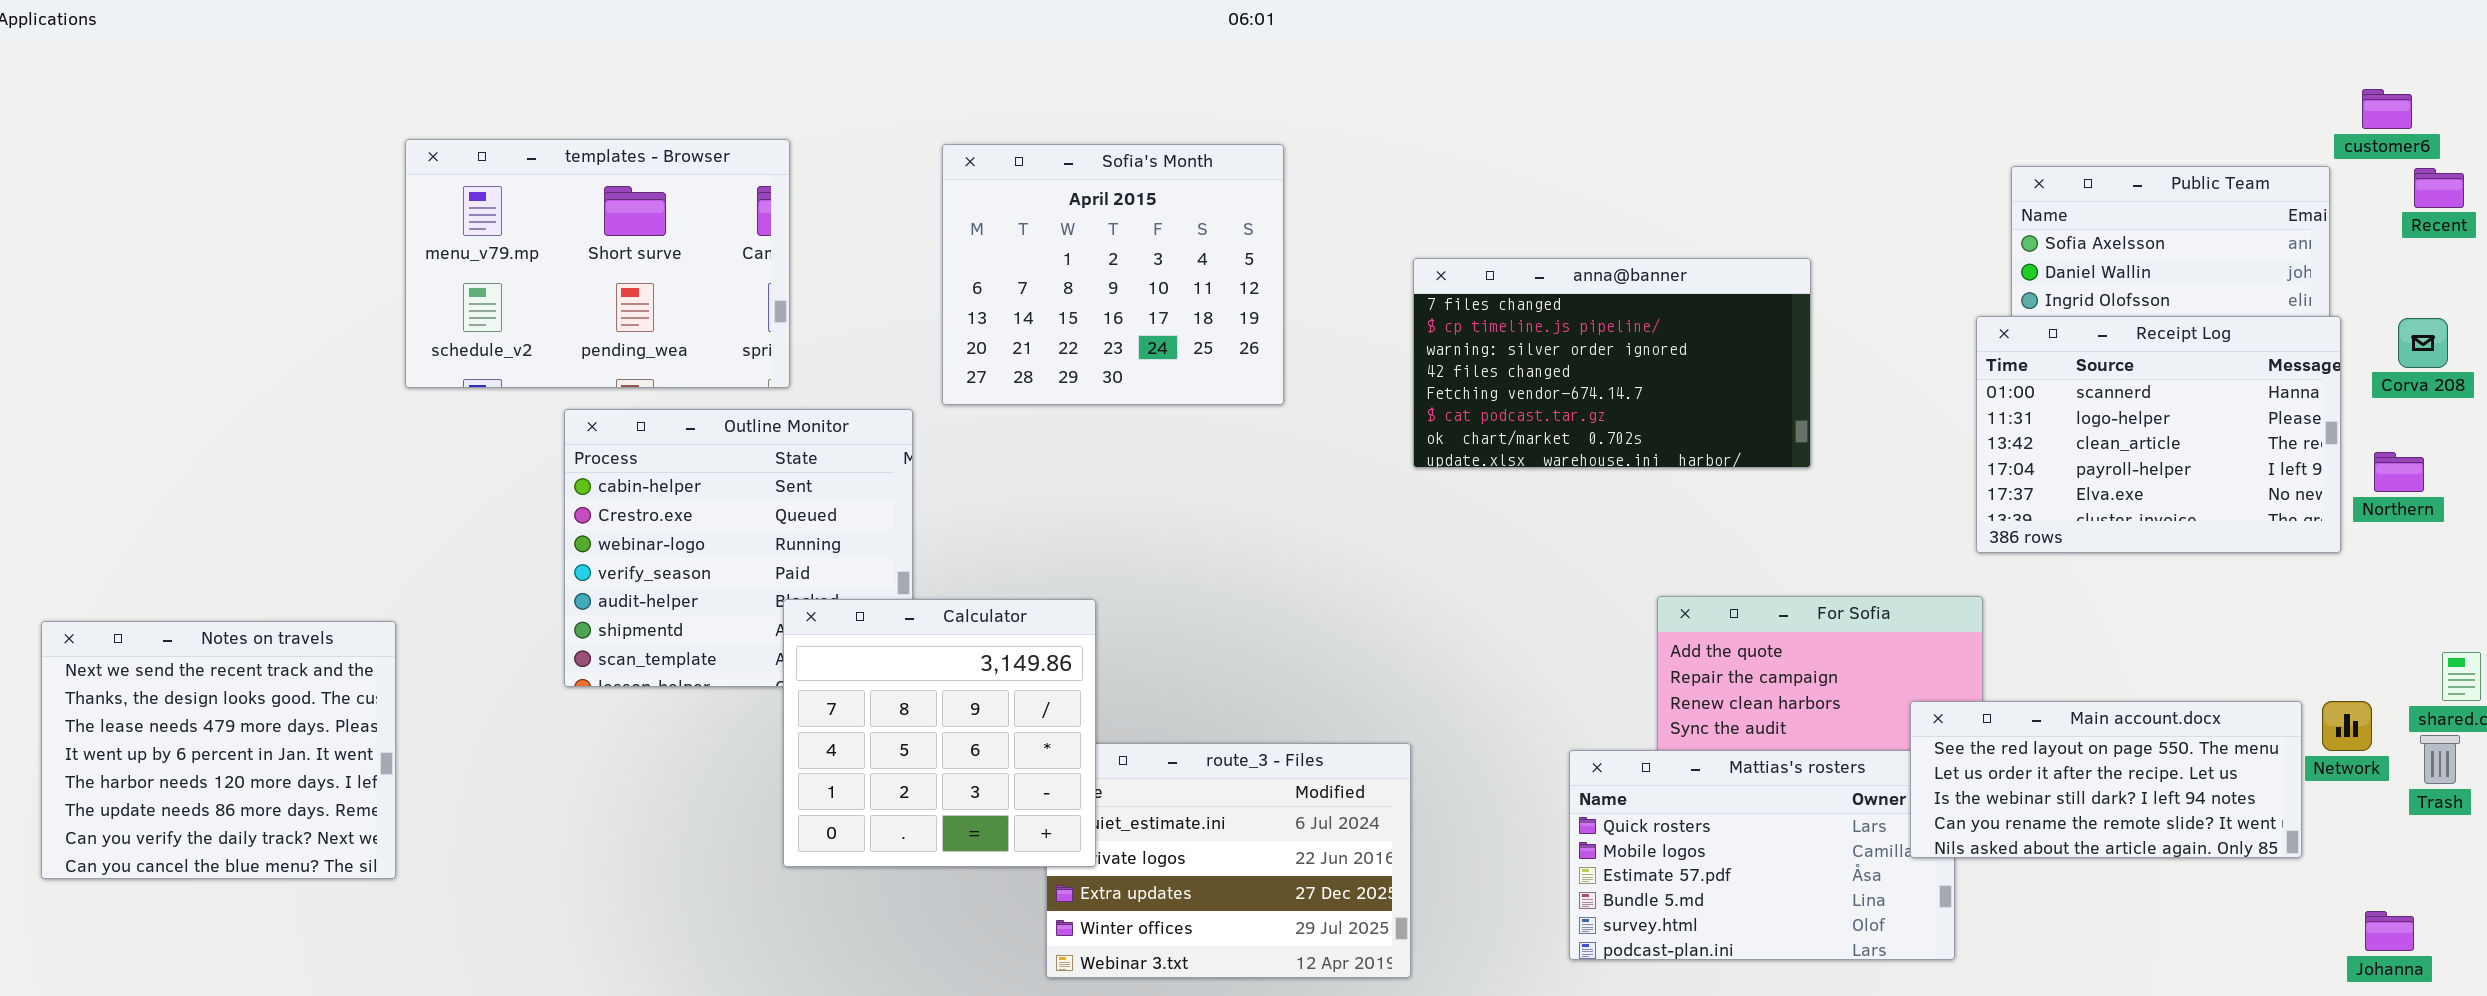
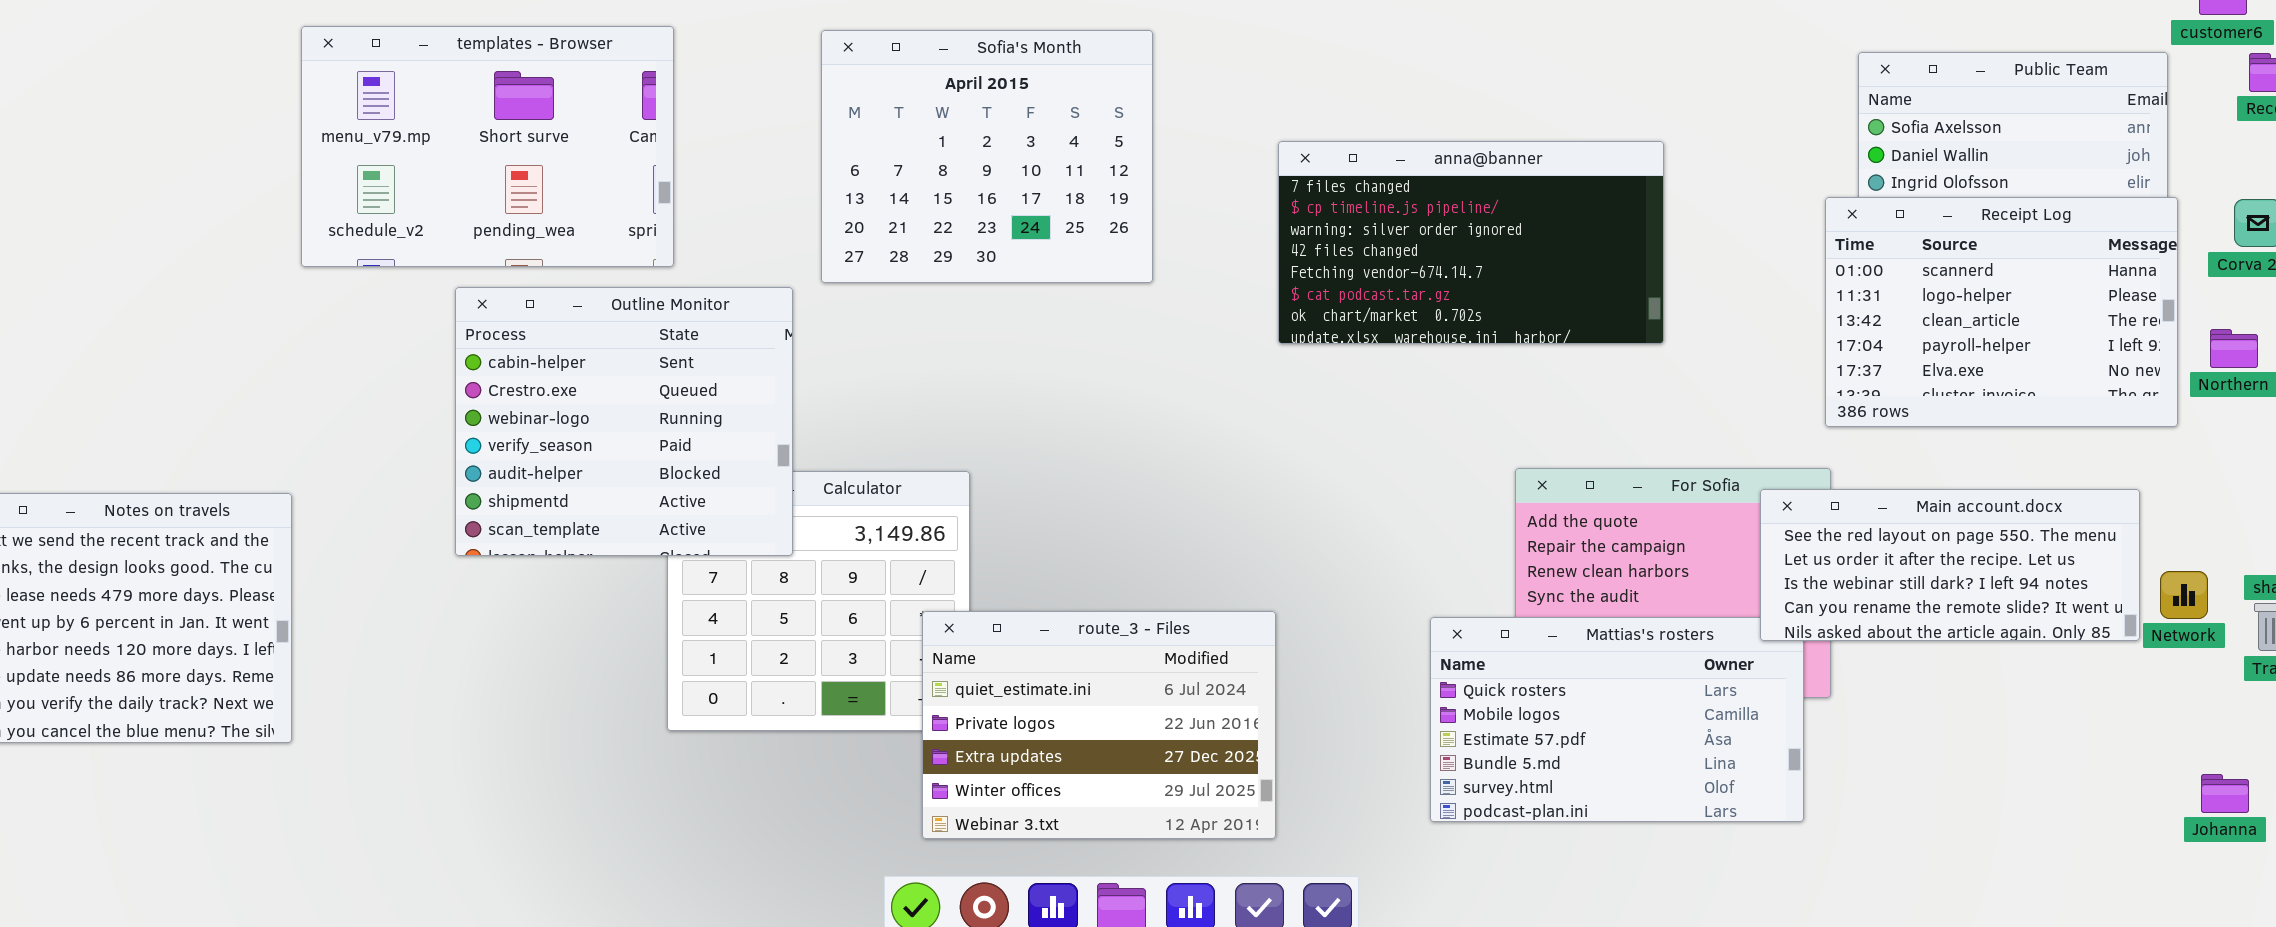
Outline Monitor: [564,409,913,687] -> [455,287,793,556], raised
Main account.docx: [1910,701,2302,858] -> [1760,489,2140,641], moved
route_3 - Files: [1046,743,1411,978] -> [922,611,1276,839], raised

